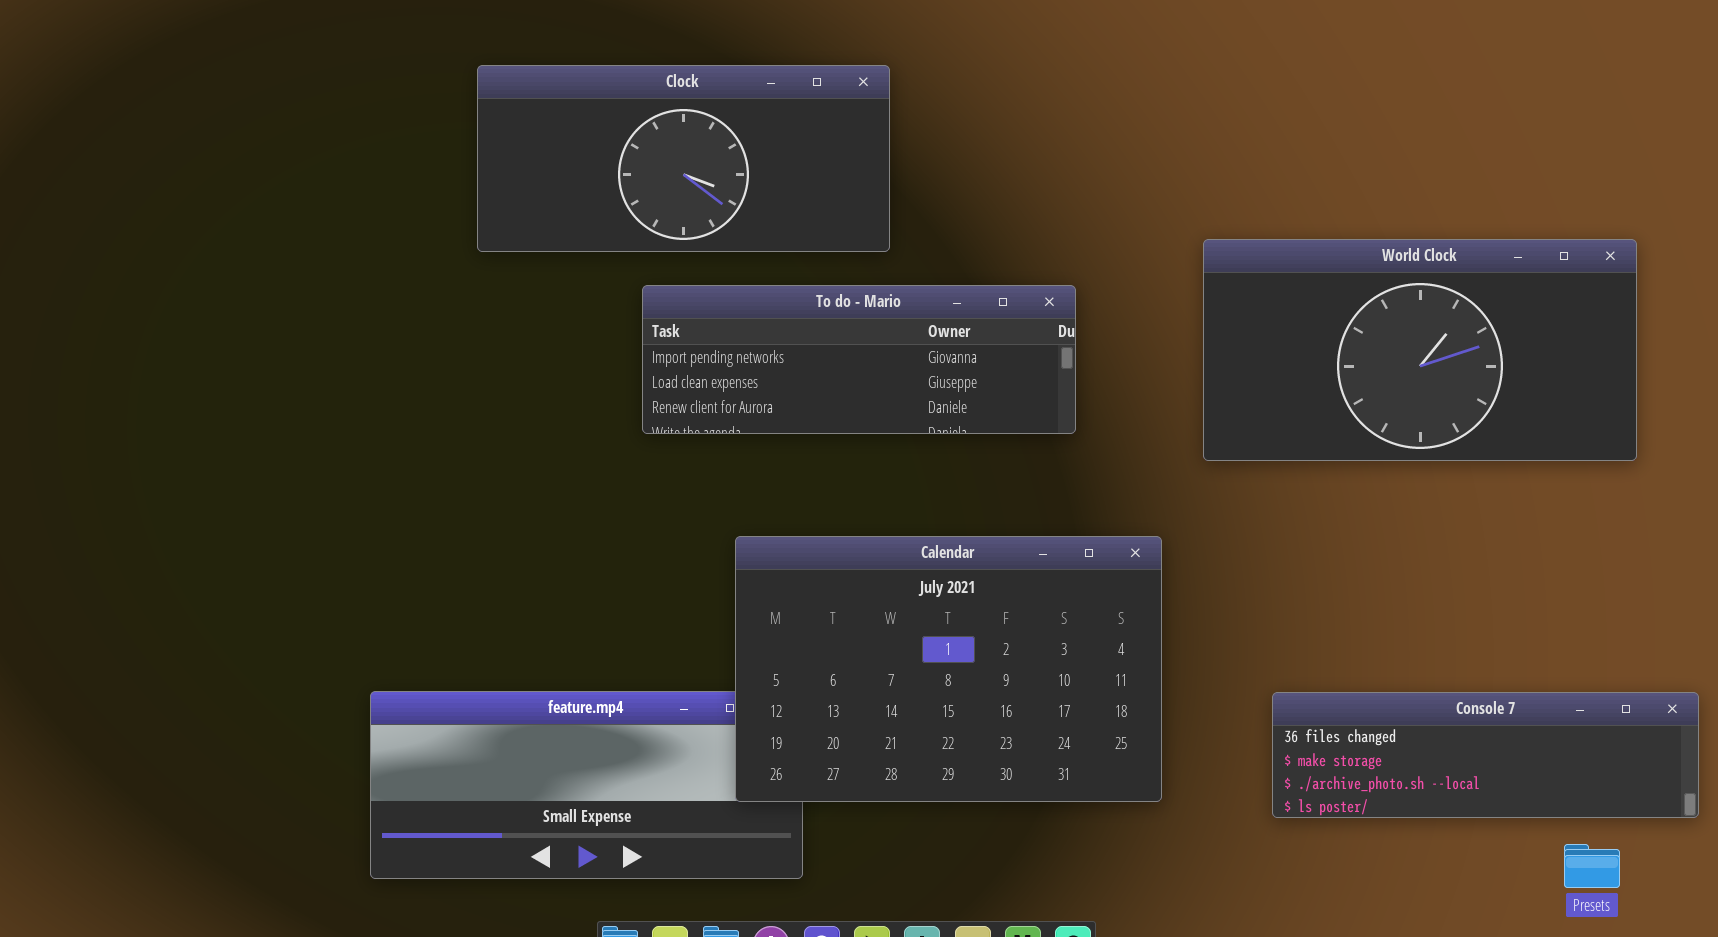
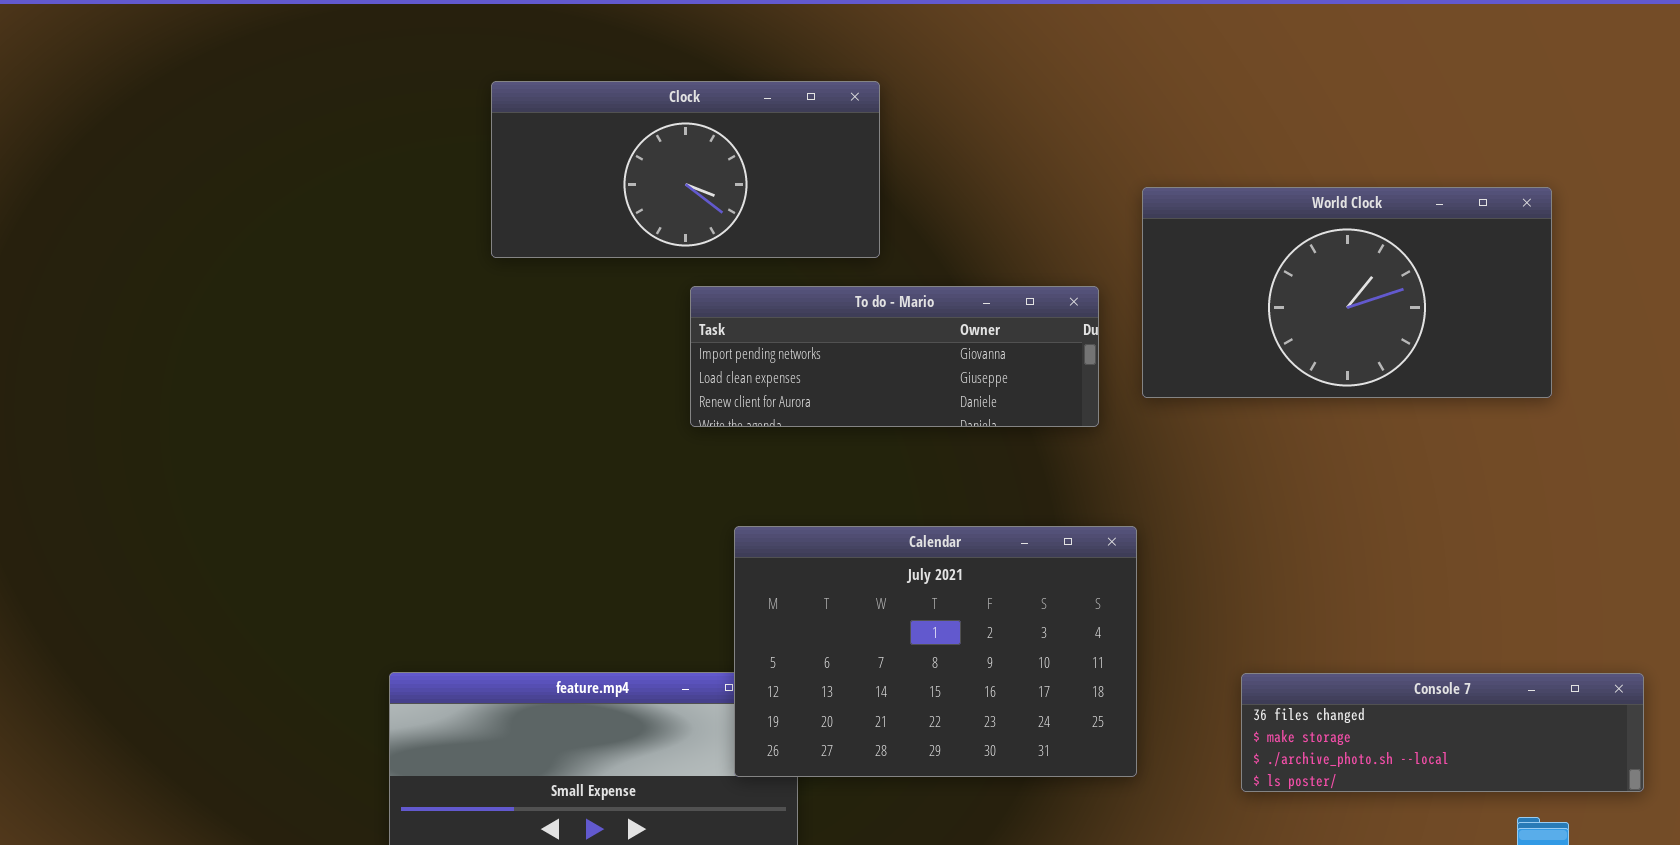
World Clock: [1203,239,1637,461] -> [1142,187,1552,398], moved
To do - Mario: [642,285,1076,434] -> [690,286,1099,427], moved

